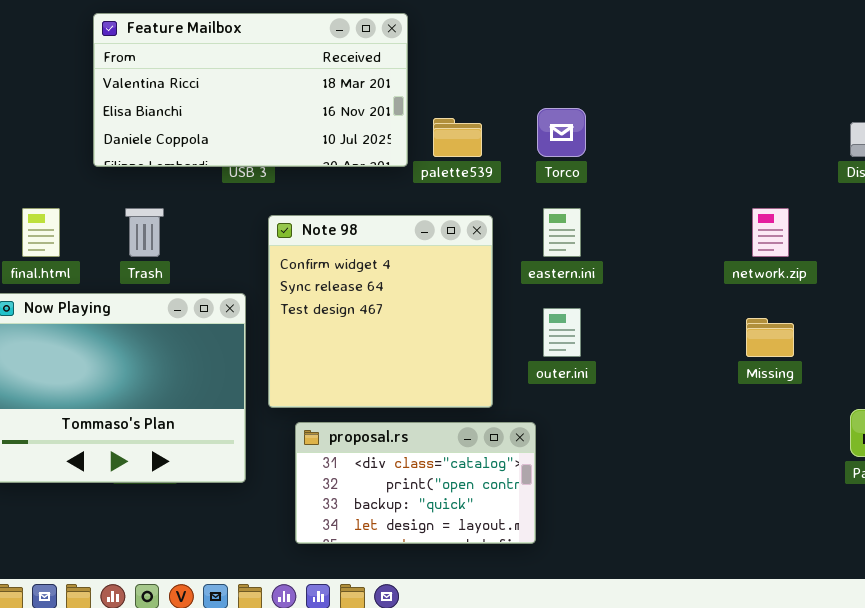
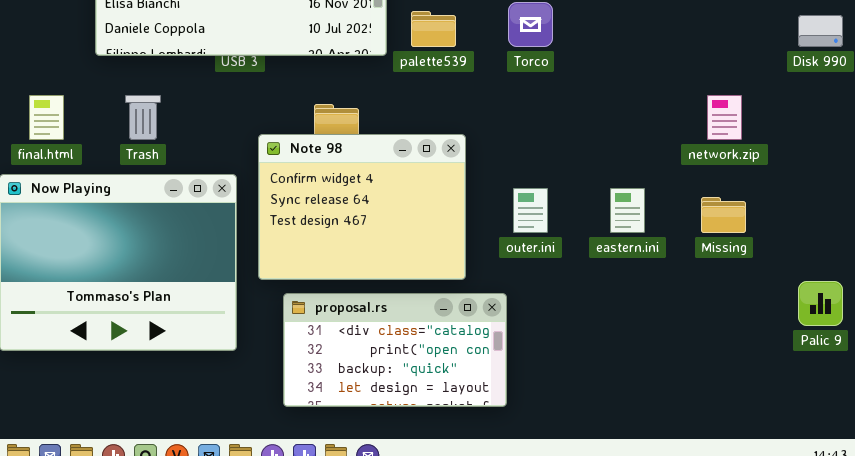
eastern.ini: [543,208,581,257] -> [610,188,645,233], moved
Note 98: [268,215,493,408] -> [258,134,466,280], resized

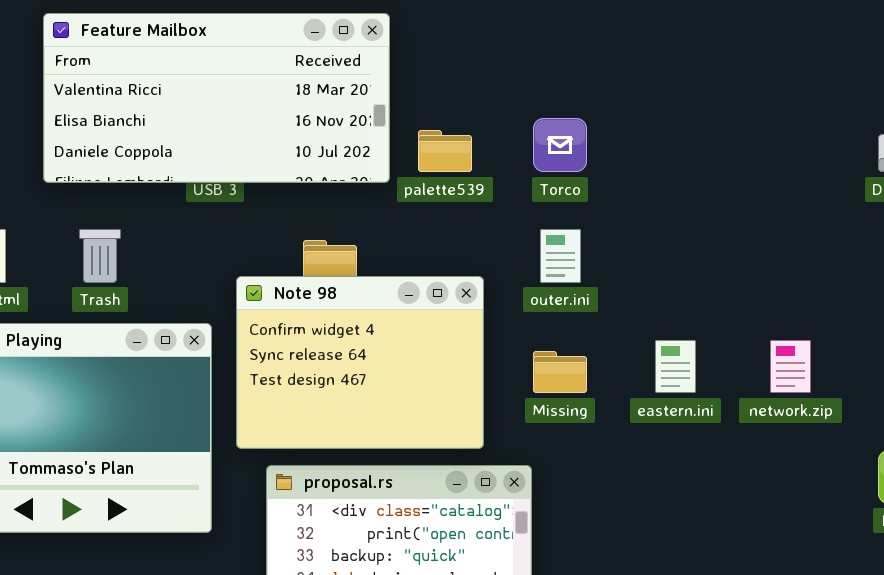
network.zip: [707,95,742,140] -> [770,340,811,393], moved
outer.ini: [513,188,548,233] -> [540,229,581,283], moved
Missing: [701,197,746,233] -> [533,351,587,393], moved

